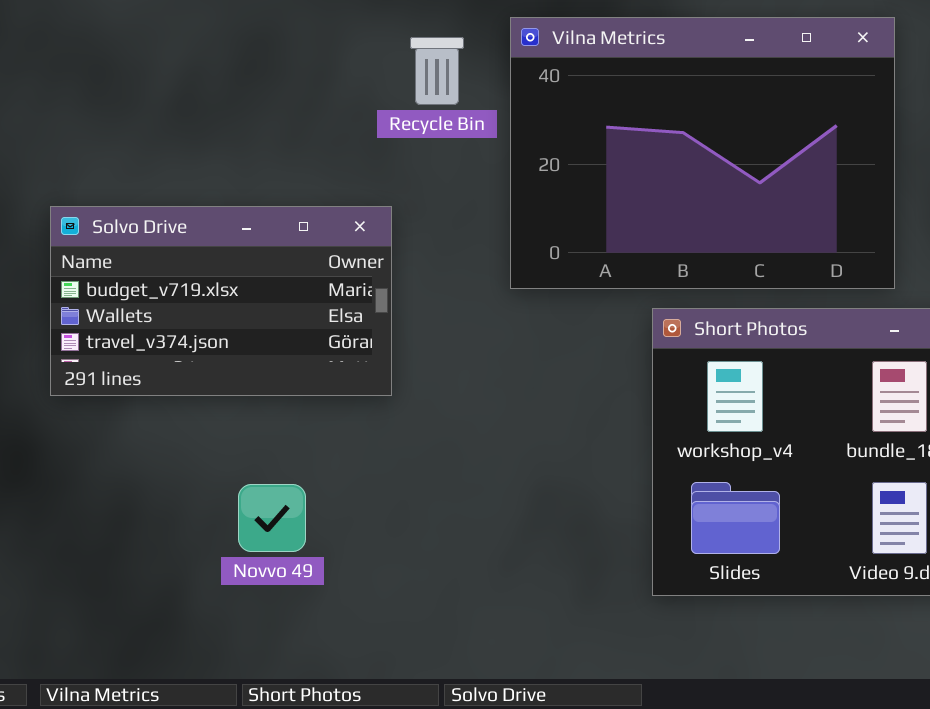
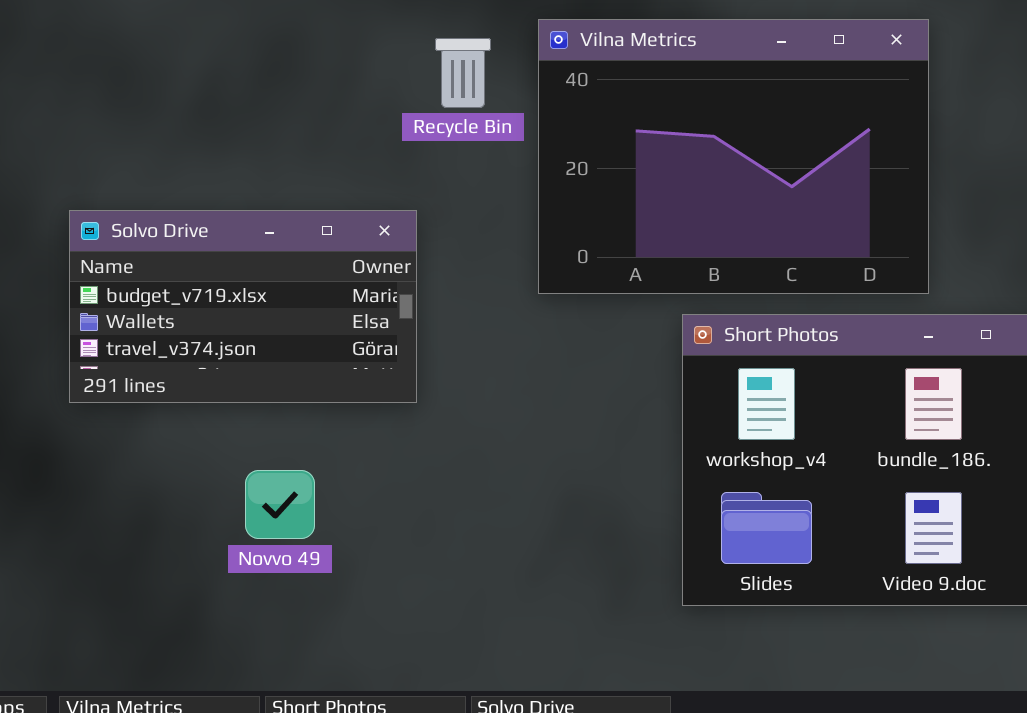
Novvo 49: [238,484,306,552] -> [245,470,315,539], moved

